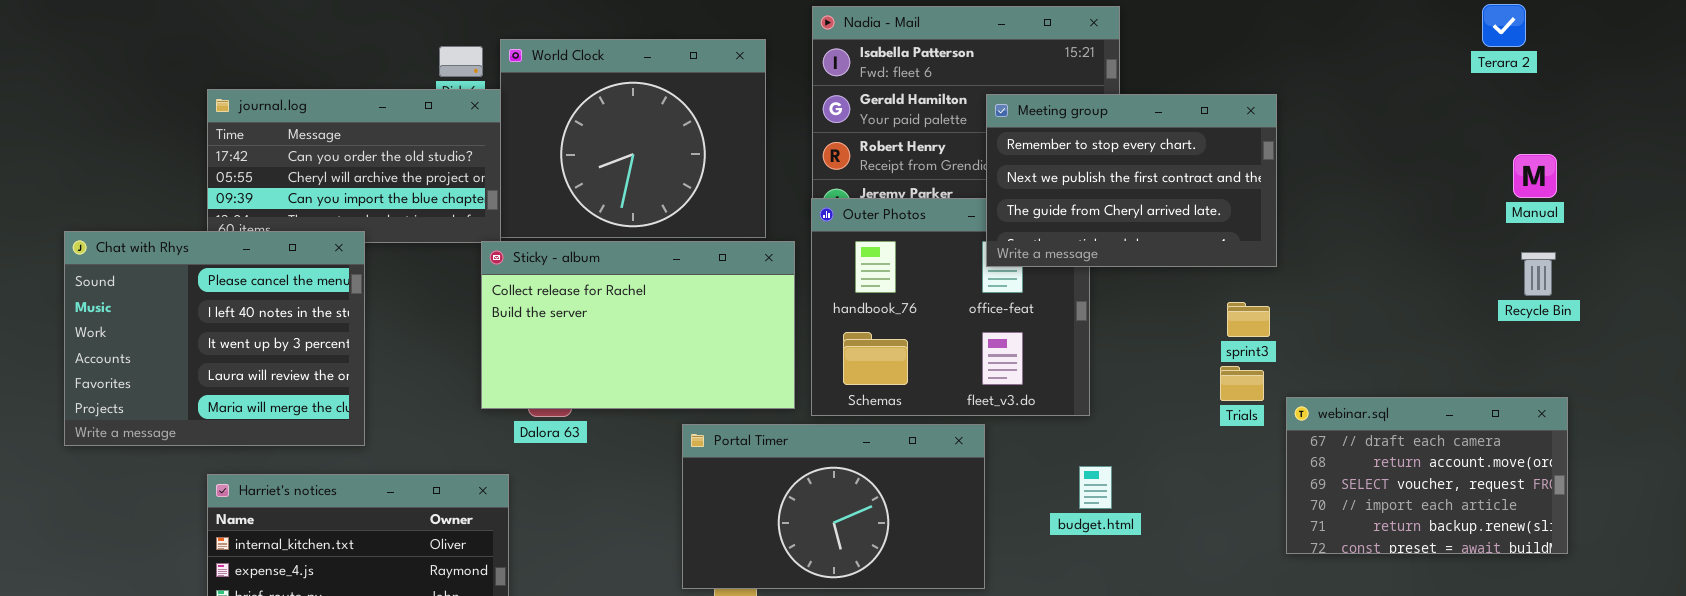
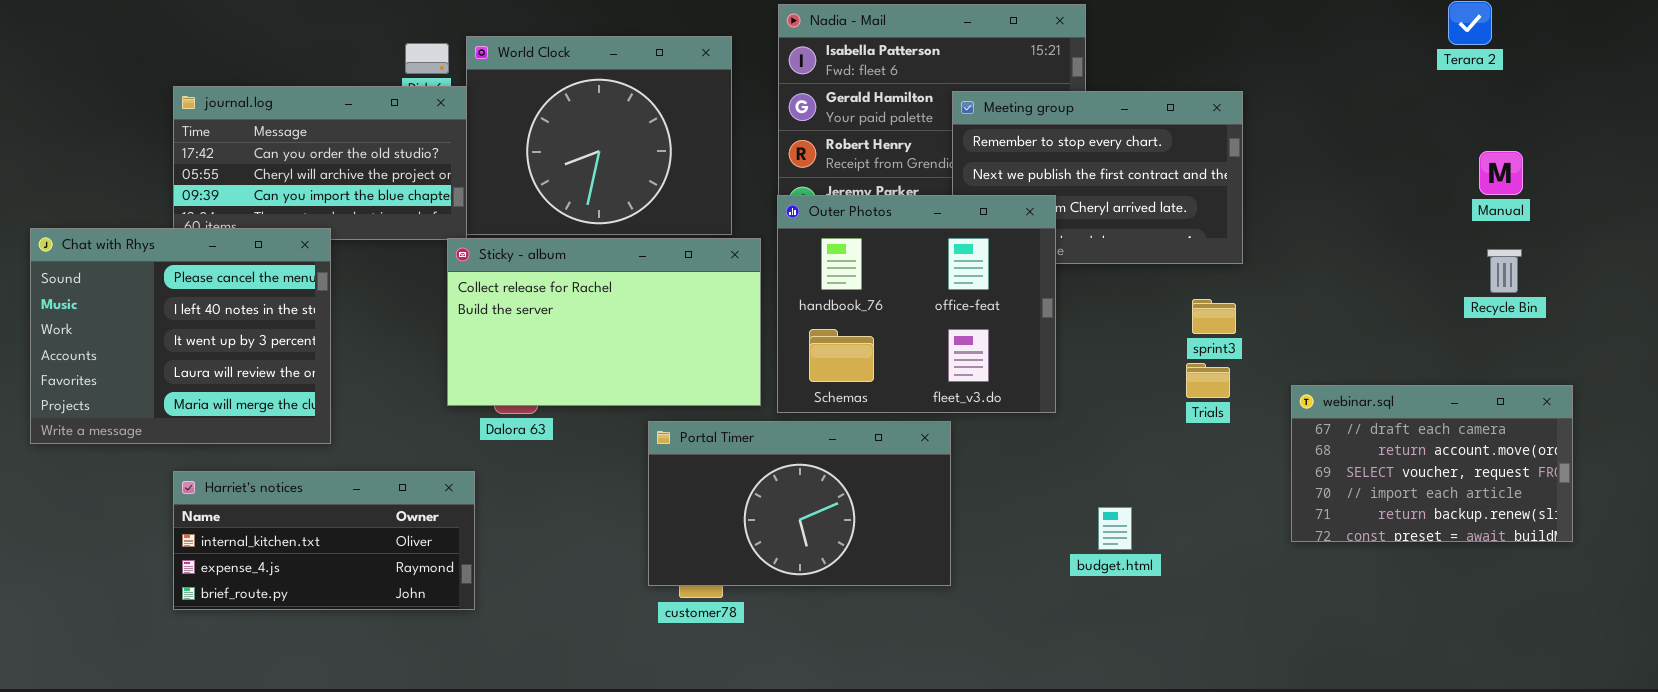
Outer Photos: [811,198,1090,416] -> [777,195,1056,413], raised
webinar.sql: [1286,397,1568,554] -> [1291,385,1573,542], moved
budget.html: [1079,466,1112,509] -> [1098,507,1132,550], moved

